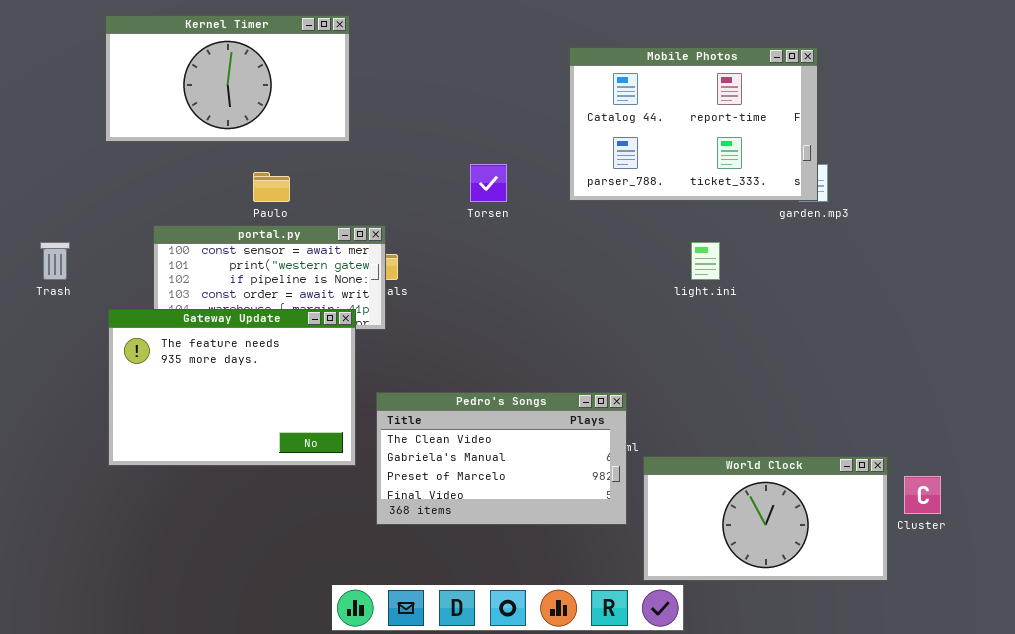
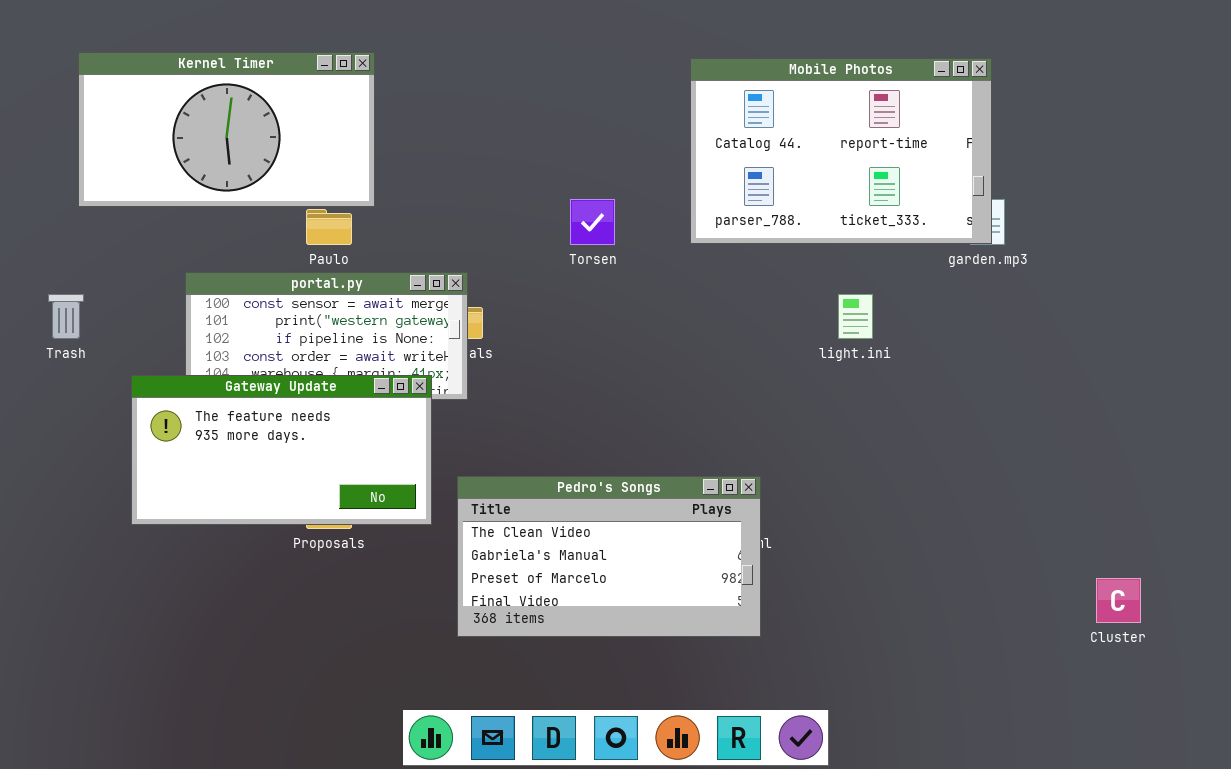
Kernel Timer: [105,15,350,142] -> [78,52,375,207], moved
Gateway Update: [108,309,356,466] -> [131,375,432,525], resized
World Clock: [643,456,888,581] -> none, closed

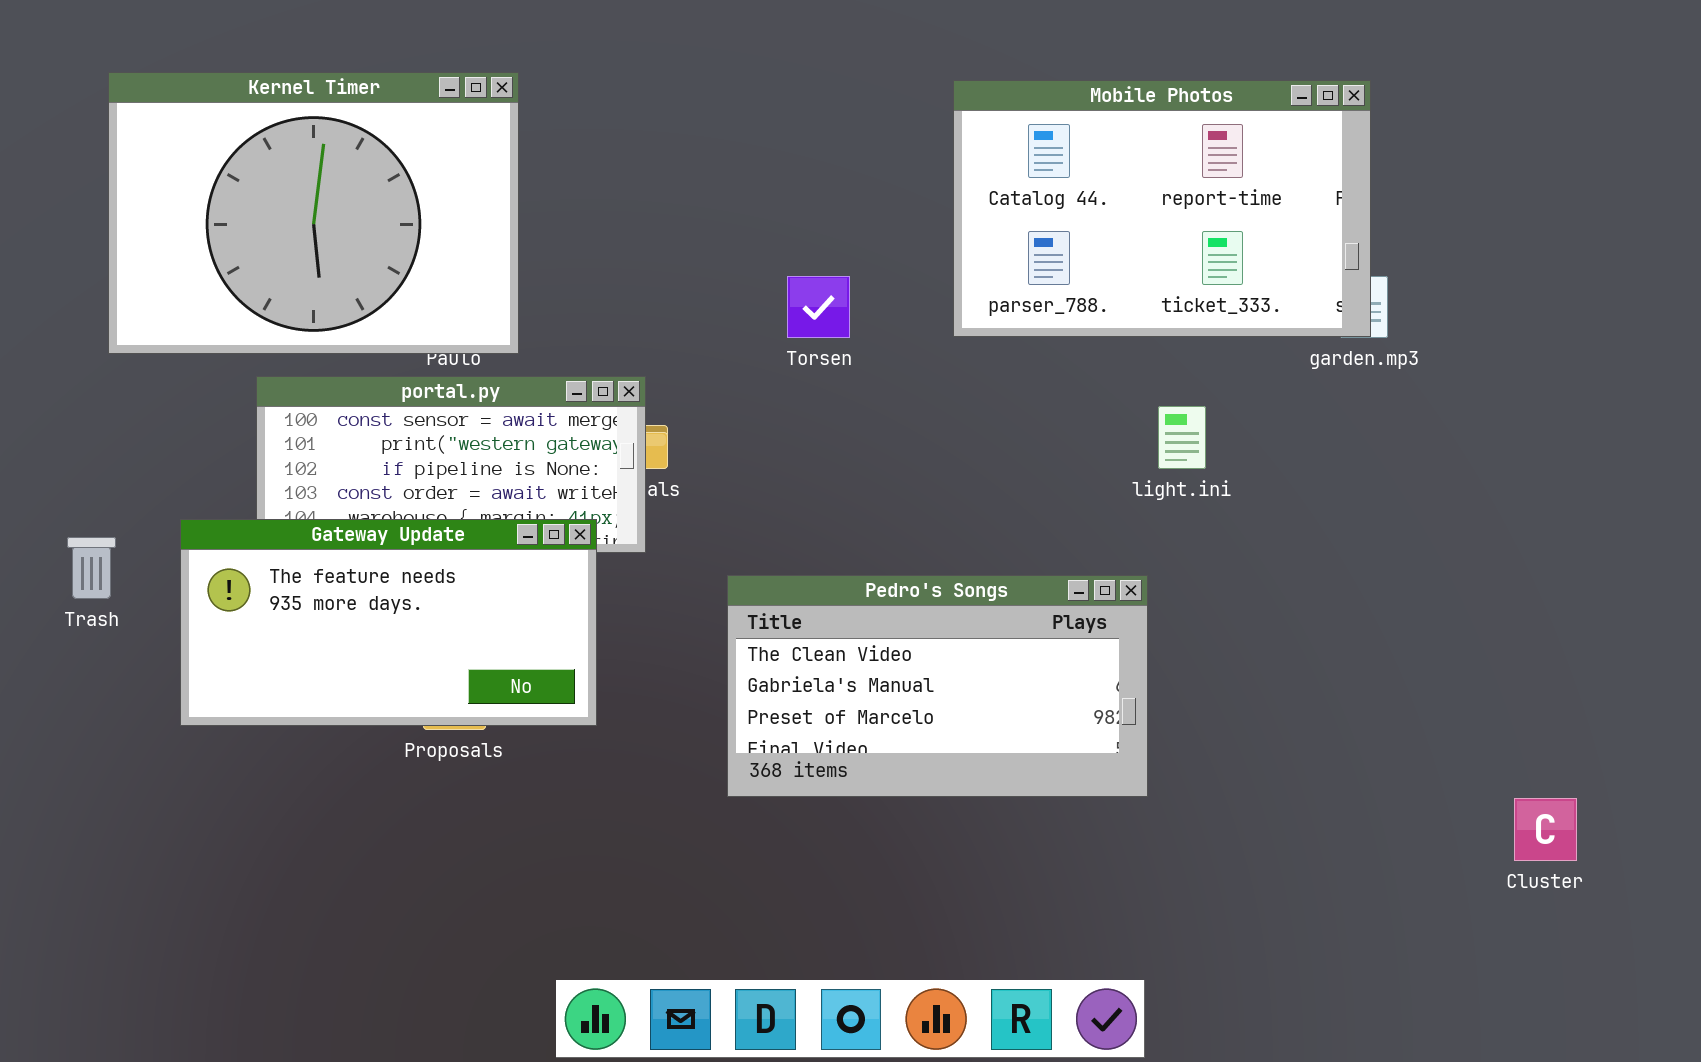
Kernel Timer: [78,52,375,207] -> [108,72,519,354], resized
Trash: [48,294,84,339] -> [67,537,116,599], moved
Pedro's Songs: [457,476,761,637] -> [727,575,1148,797], moved

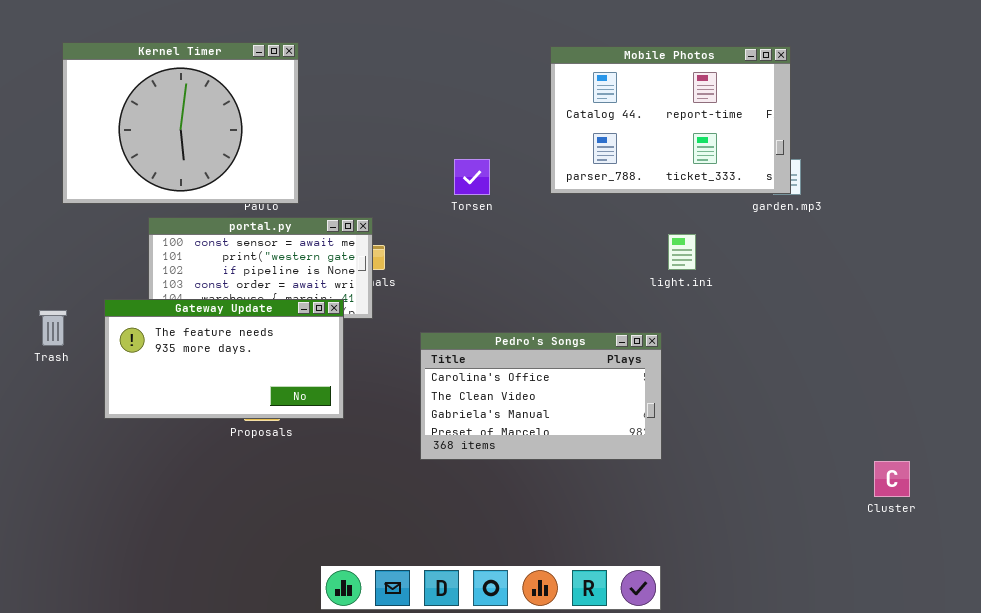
Pedro's Songs: [727,575,1148,797] -> [420,332,662,460], scrolled up 1 row

